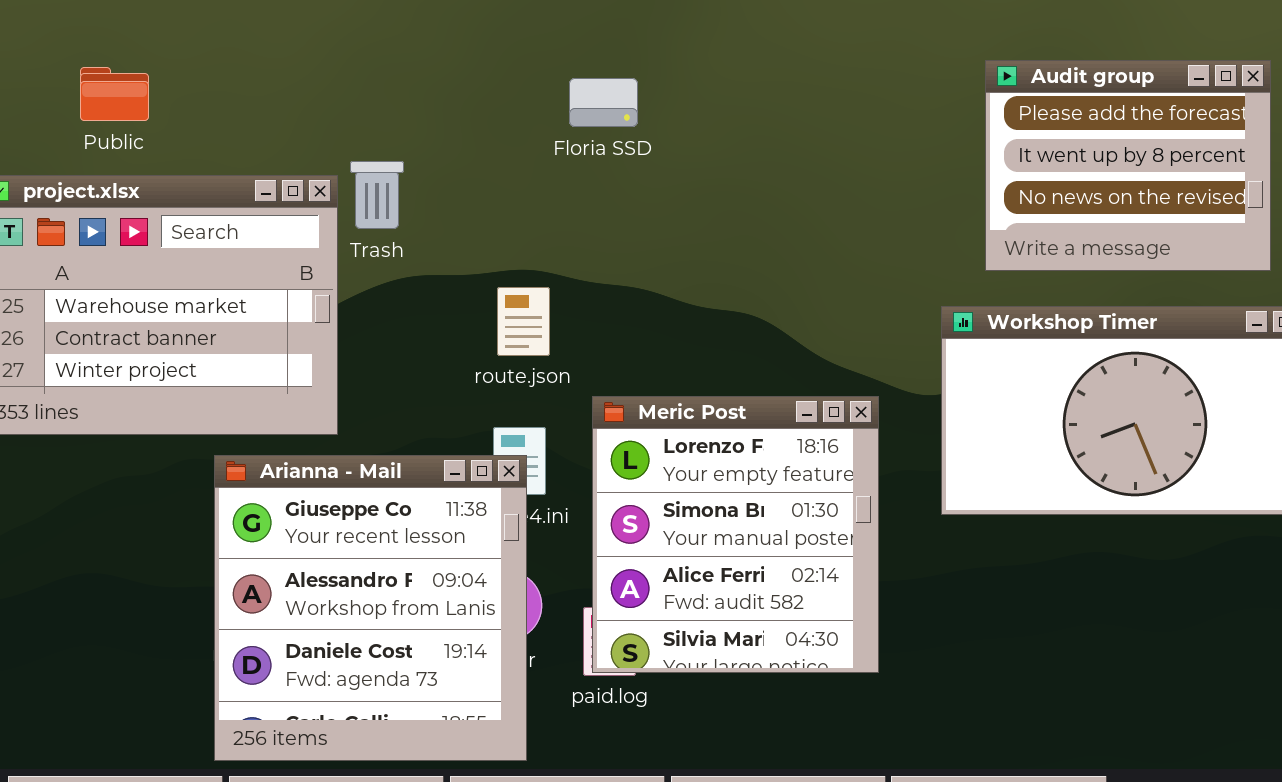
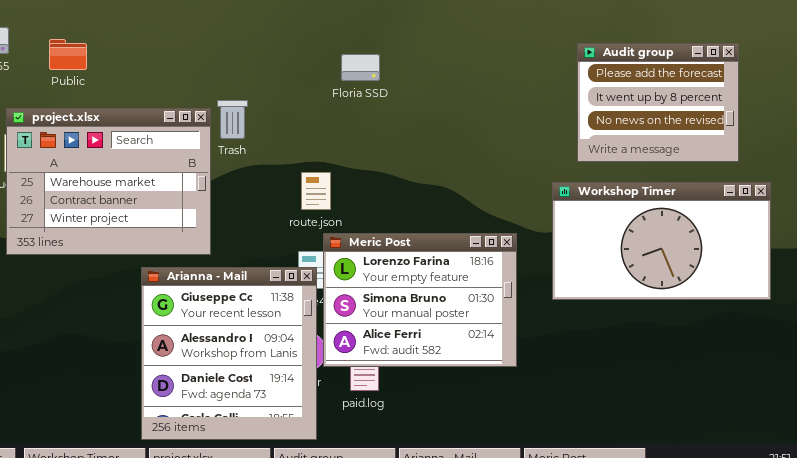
Public: [80,67,149,121] -> [49,39,87,70], moved
Meric Post: [592,396,879,673] -> [323,233,517,367], resized

